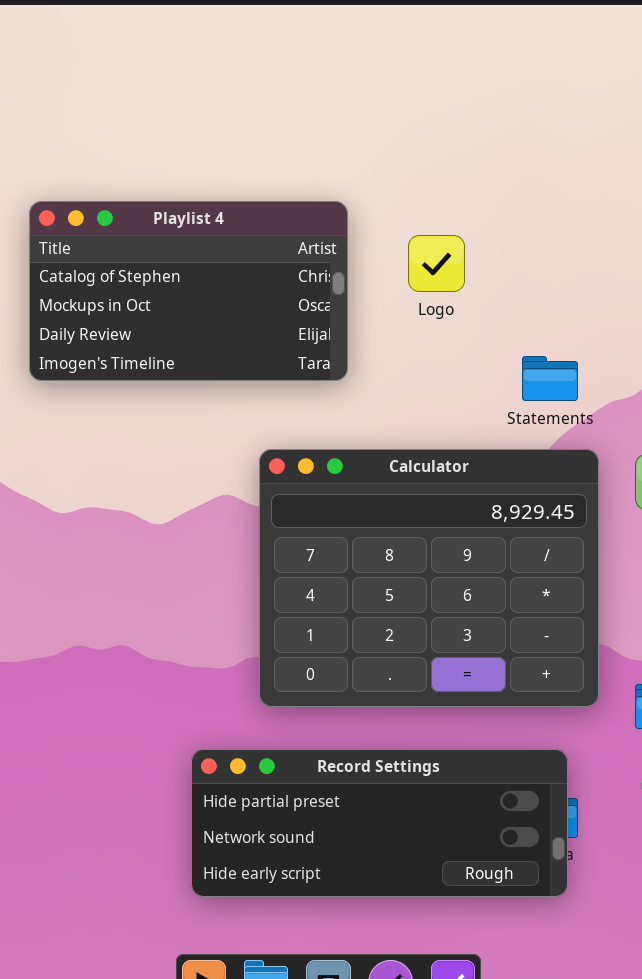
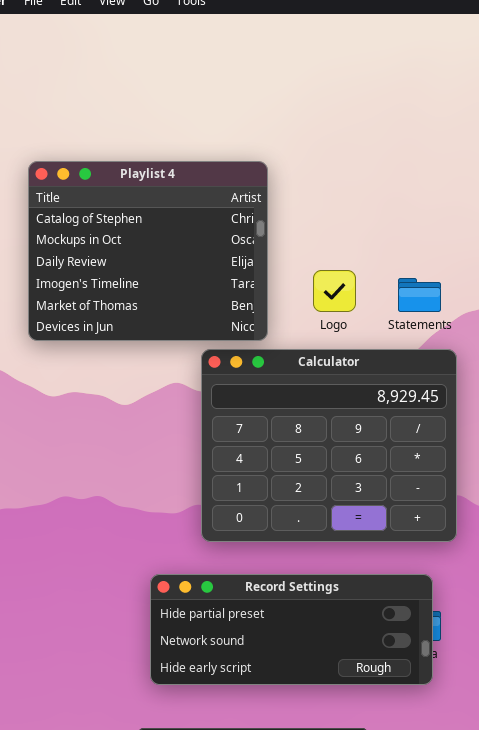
Playlist 4: [29,201,348,381] -> [28,161,268,341], resized
Logo: [408,235,465,292] -> [313,270,356,312], moved

